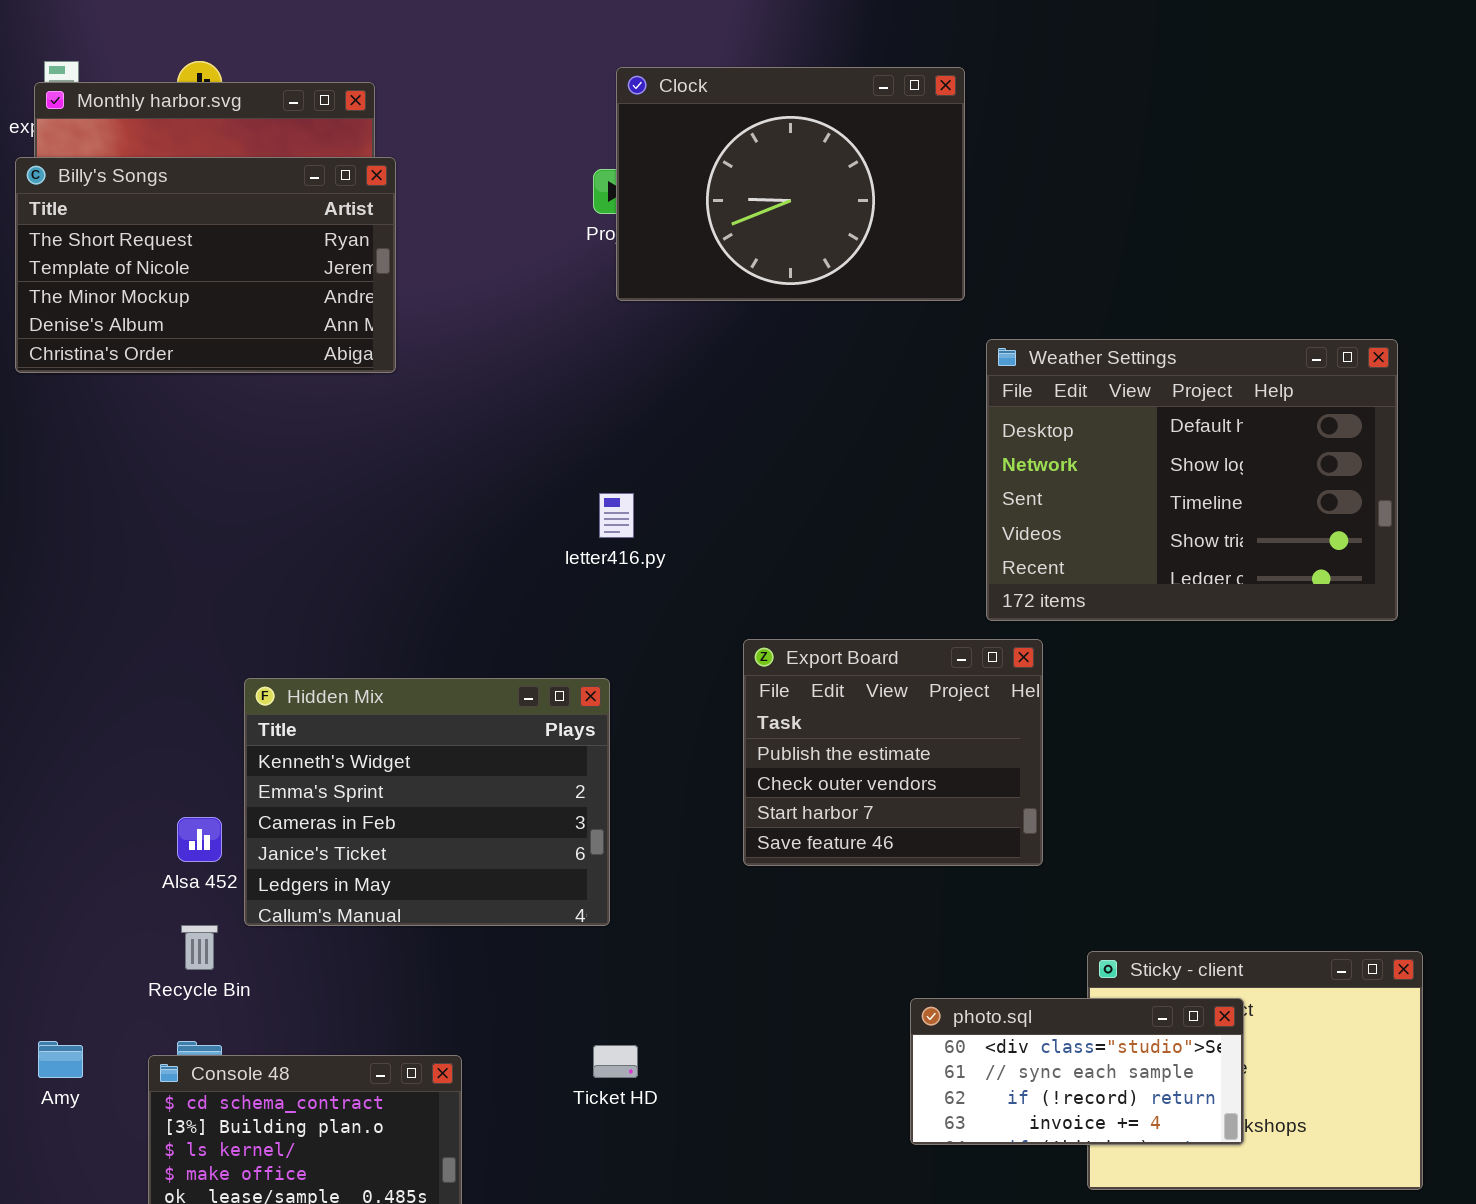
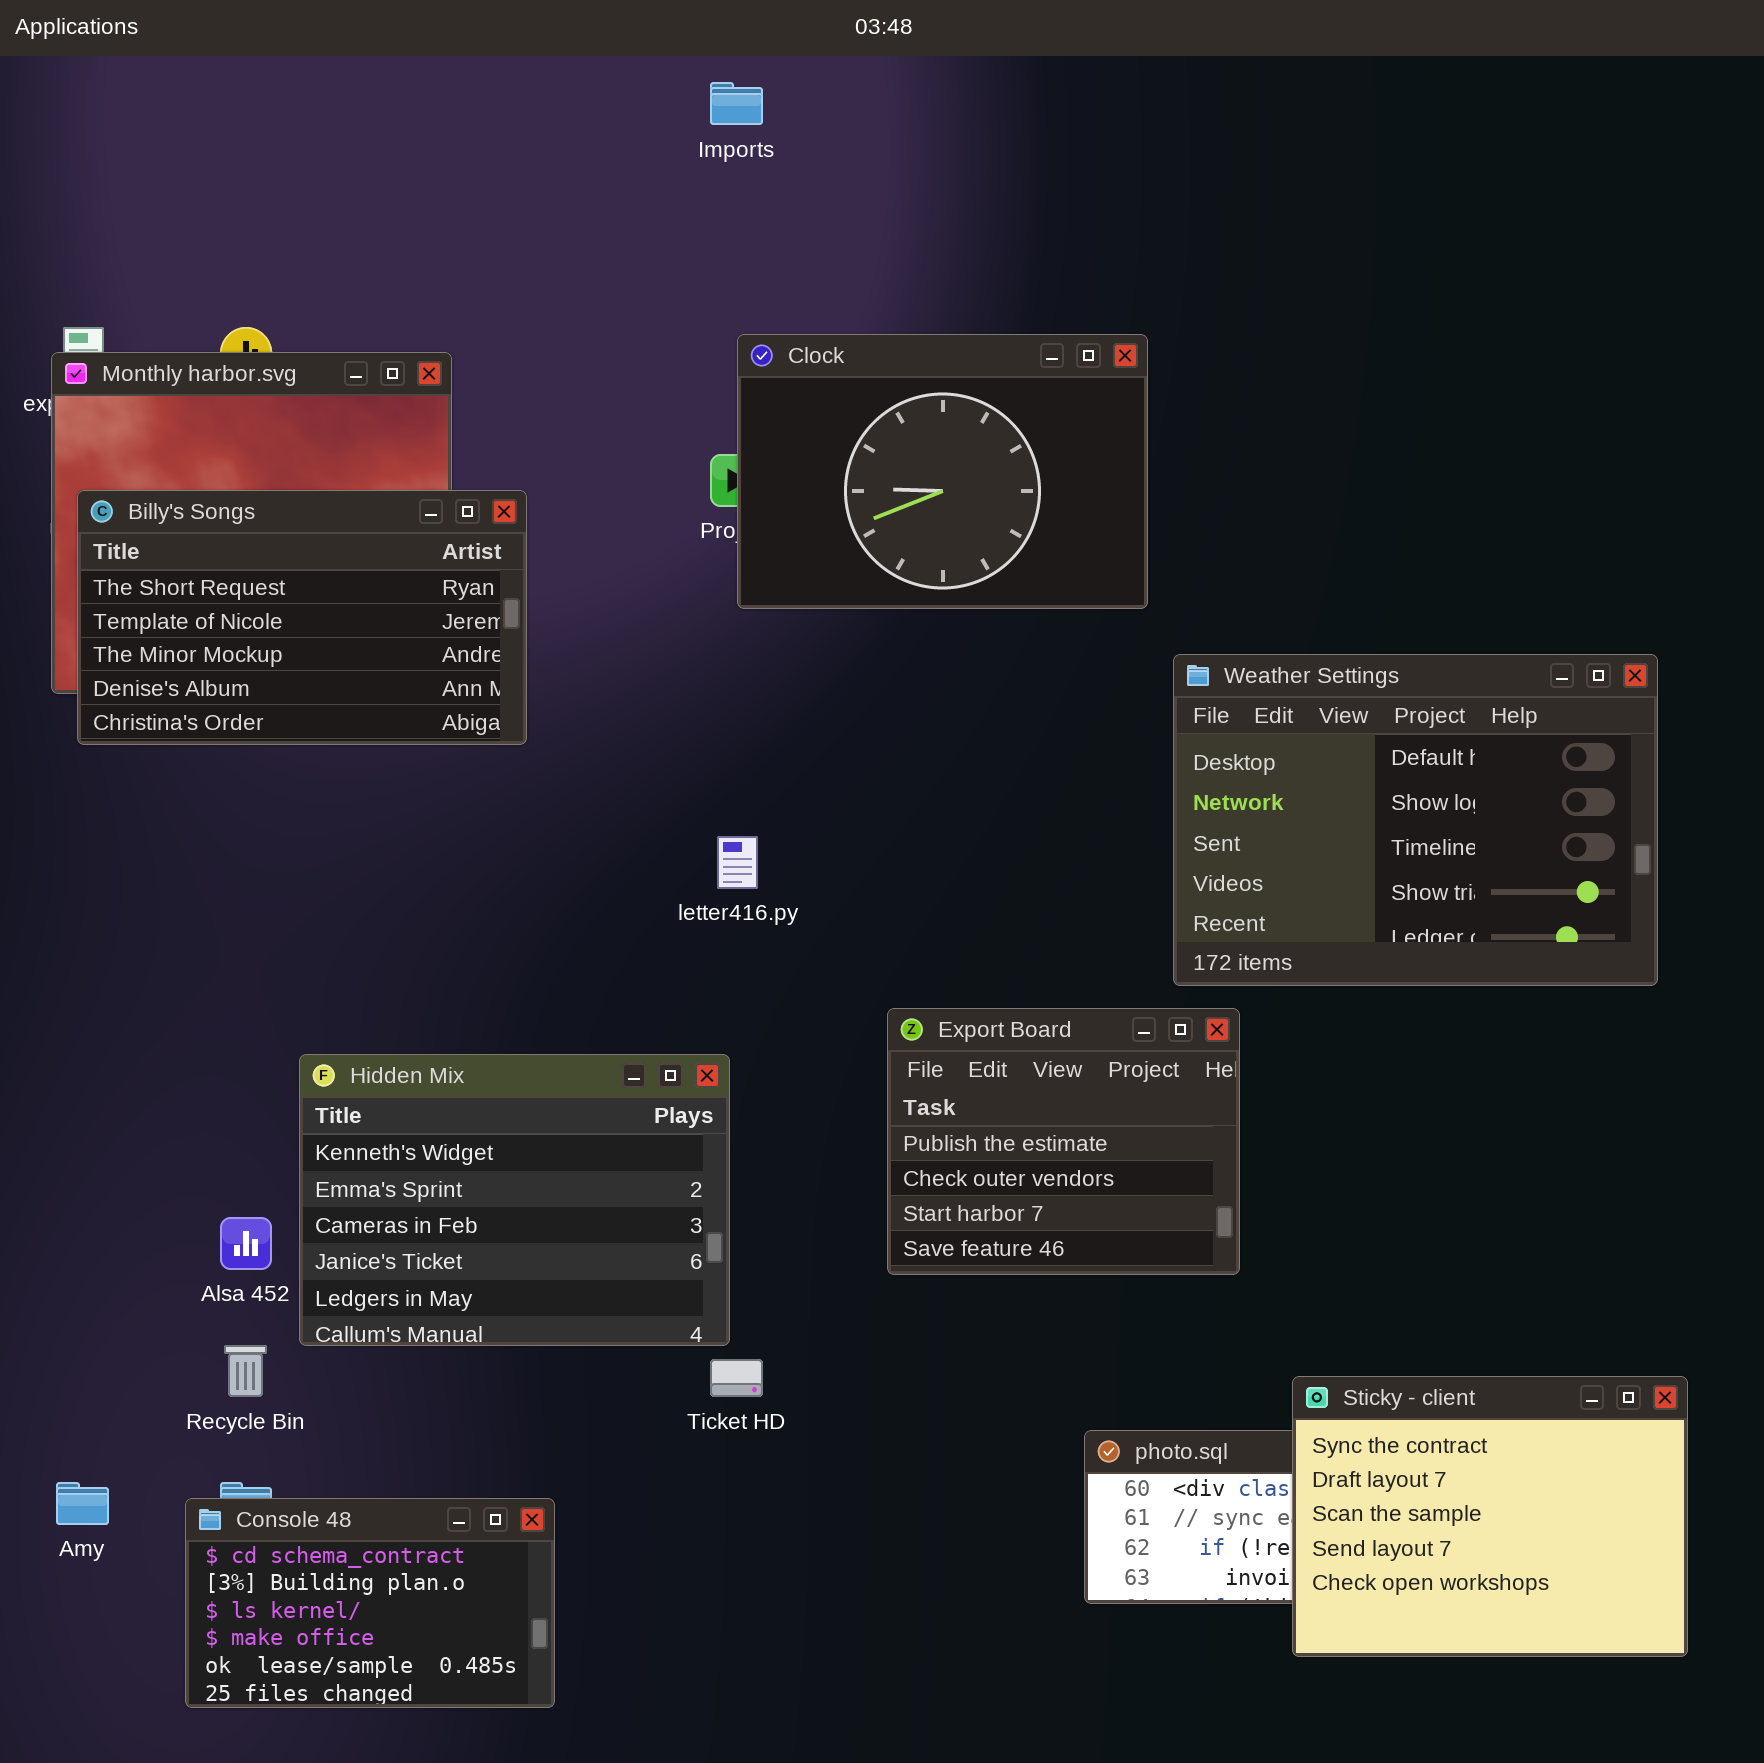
Billy's Songs: [15,157,396,373] -> [77,490,527,745], moved
Sticky - client: [1087,951,1423,1190] -> [1292,1376,1688,1657], raised
Ticket HD: [593,1045,638,1078] -> [710,1359,763,1397], moved

